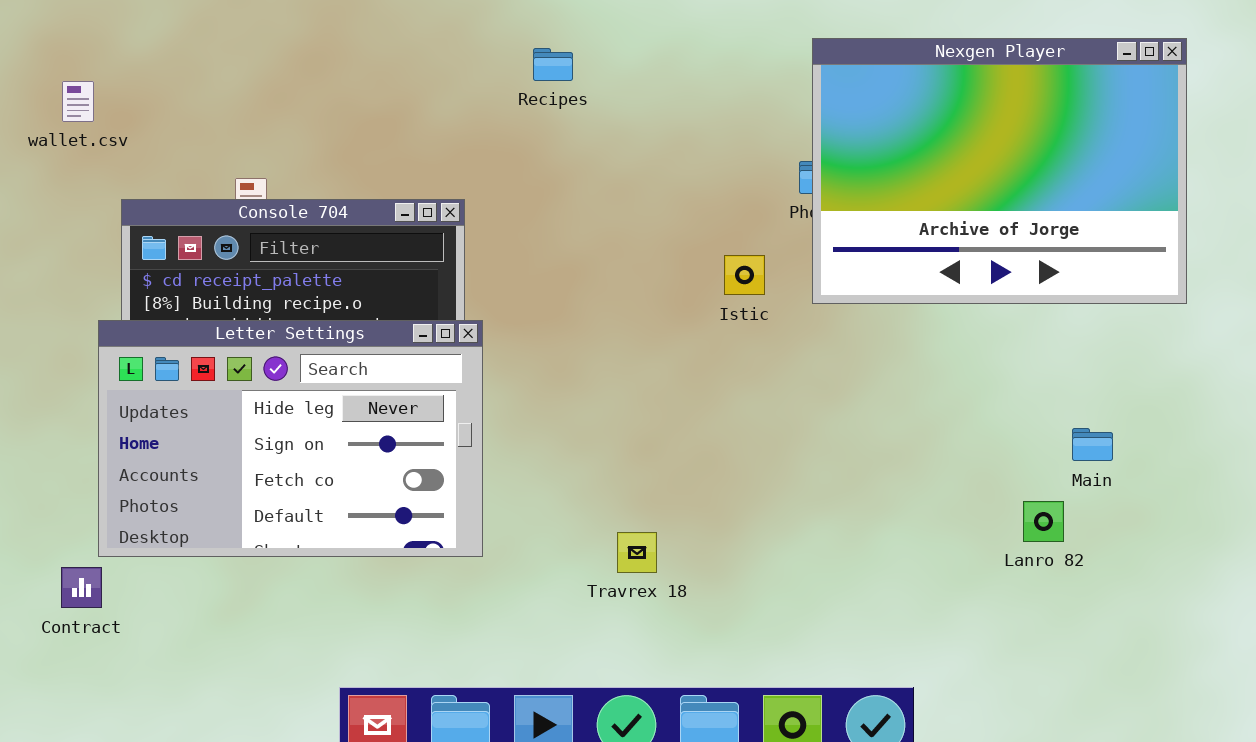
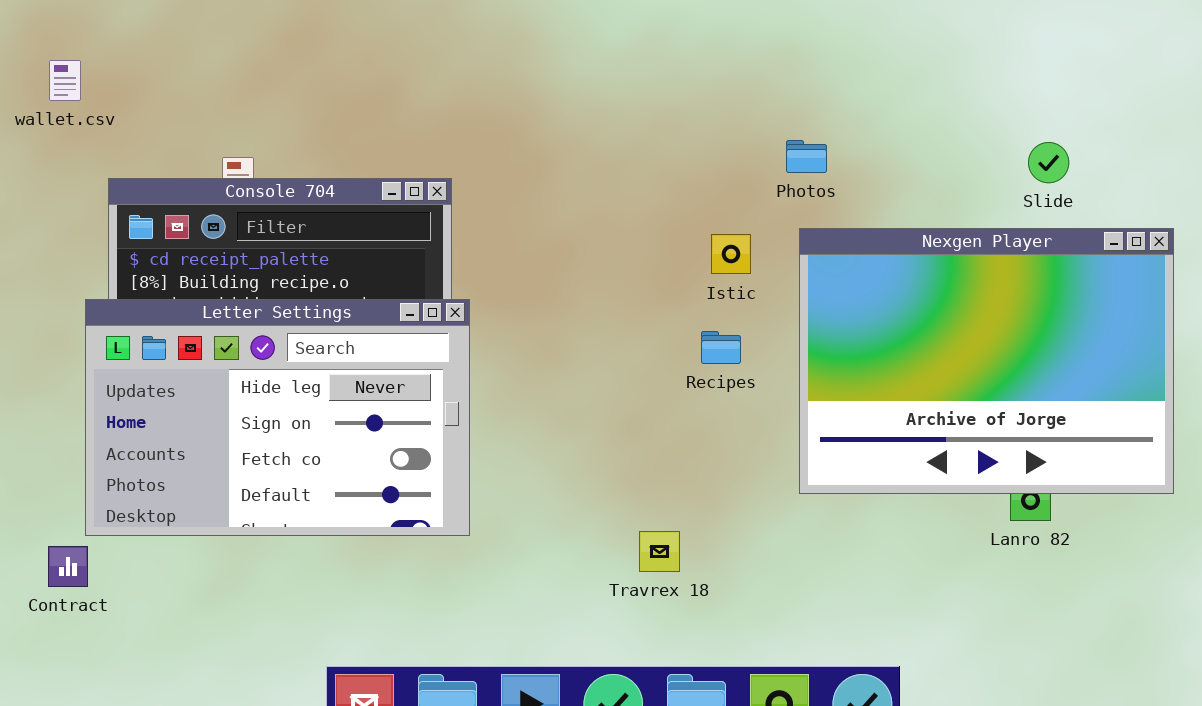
Nexgen Player: [812,38,1187,304] -> [799,228,1174,494], moved
Recipes: [533,48,573,81] -> [701,331,741,364], moved
Travrex 18: [617,532,657,573] -> [639,531,680,572], moved

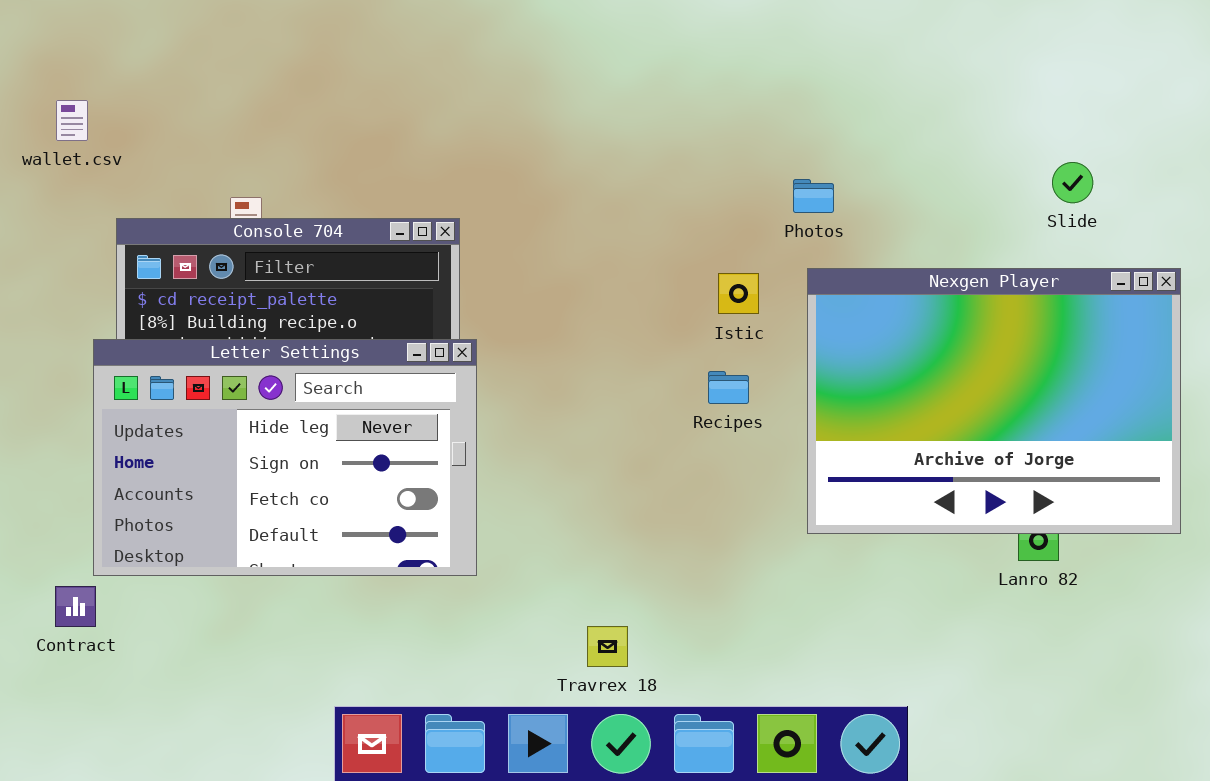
Slide: [1028,142,1069,183] -> [1052,162,1093,203], moved
Travrex 18: [639,531,680,572] -> [587,626,628,667], moved

